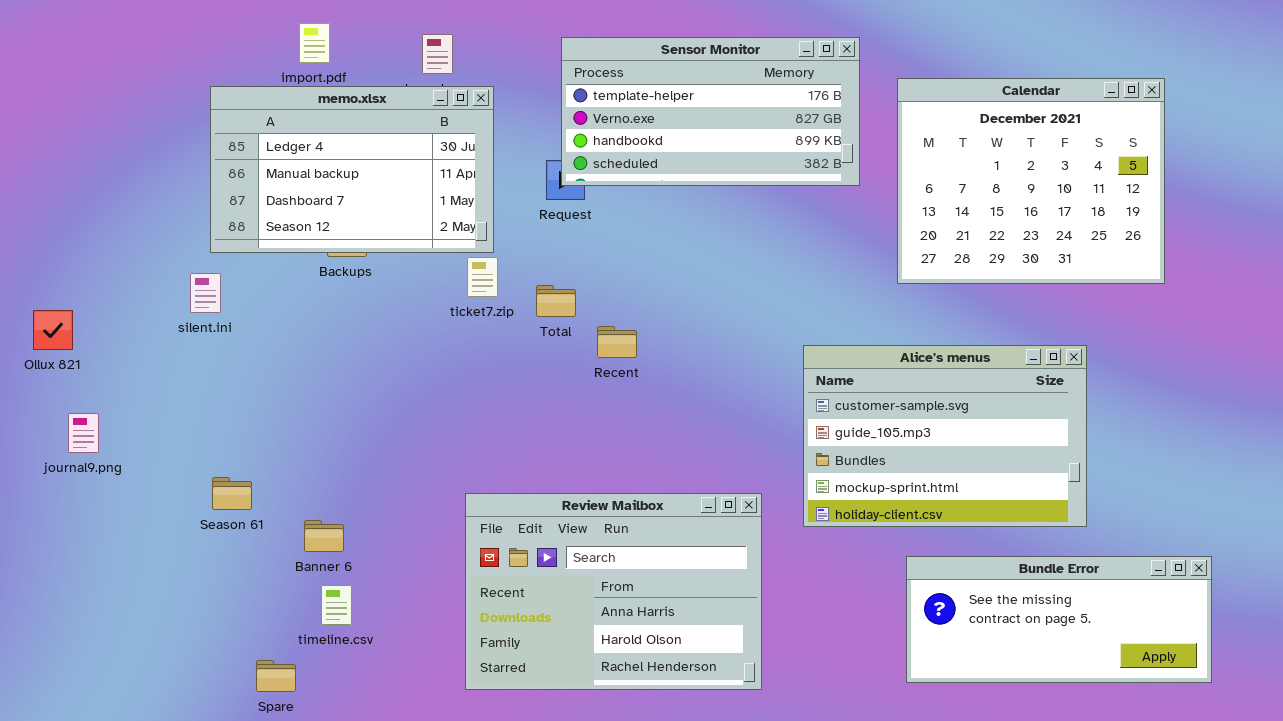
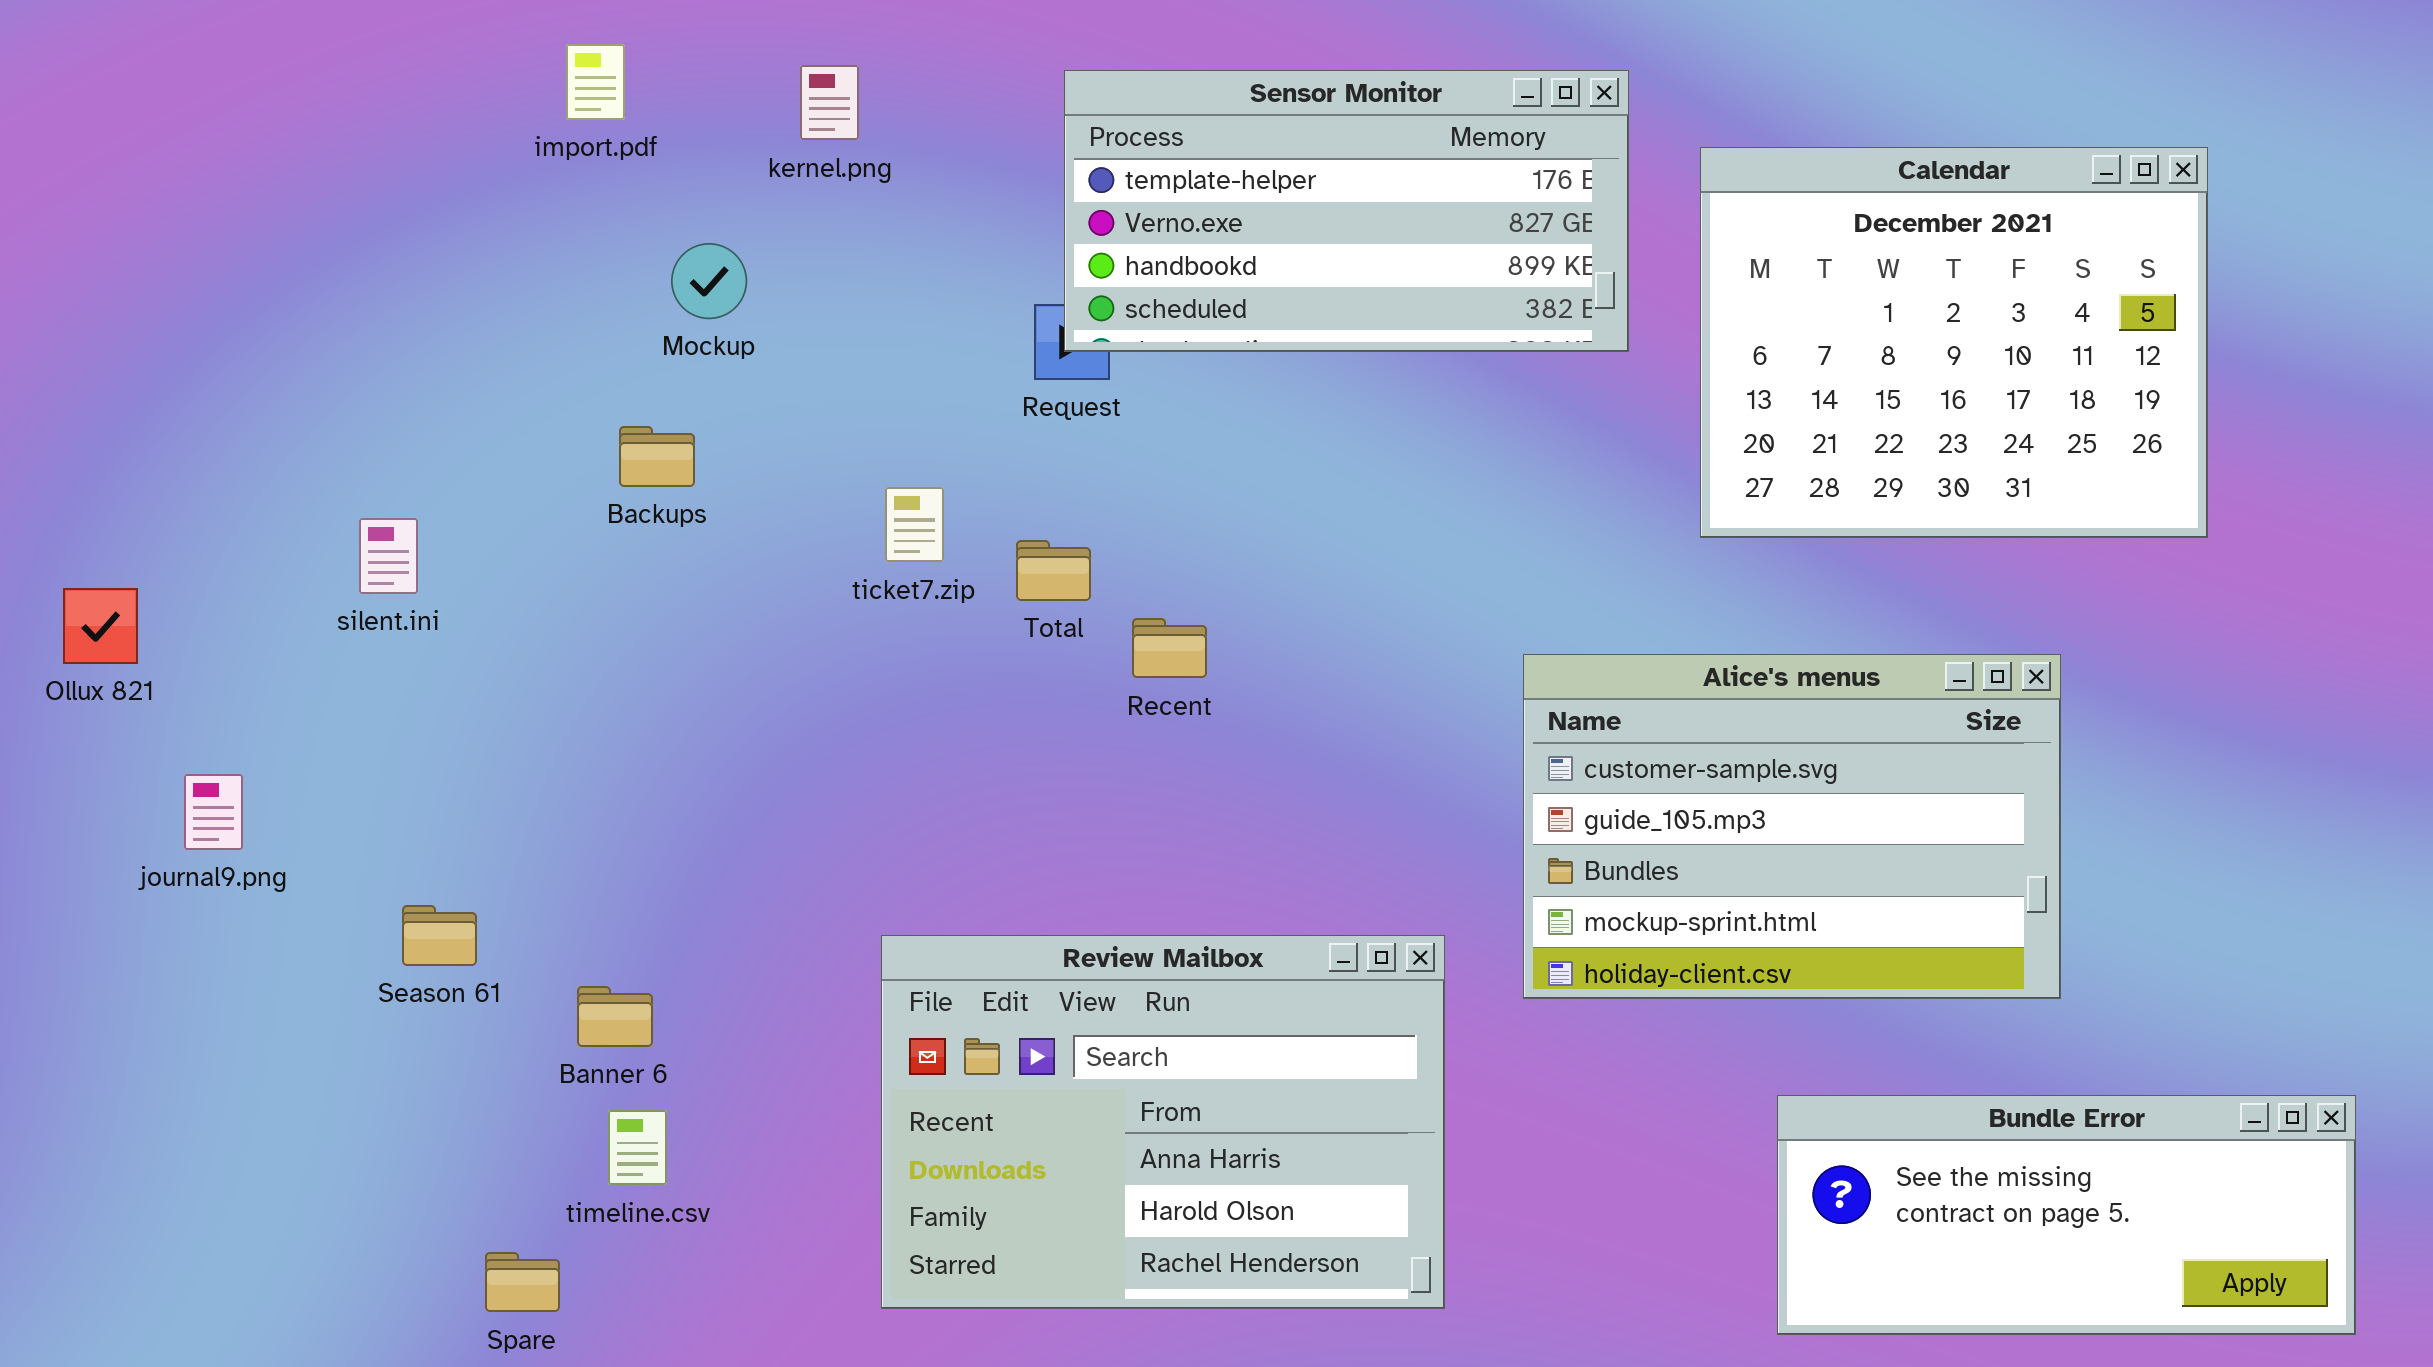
memo.xlsx: [210,86,494,253] -> none, closed
journal9.png: [68,413,99,453] -> [184,774,243,850], moved
Bundle Error: [906,556,1212,683] -> [1777,1095,2356,1335], moved

